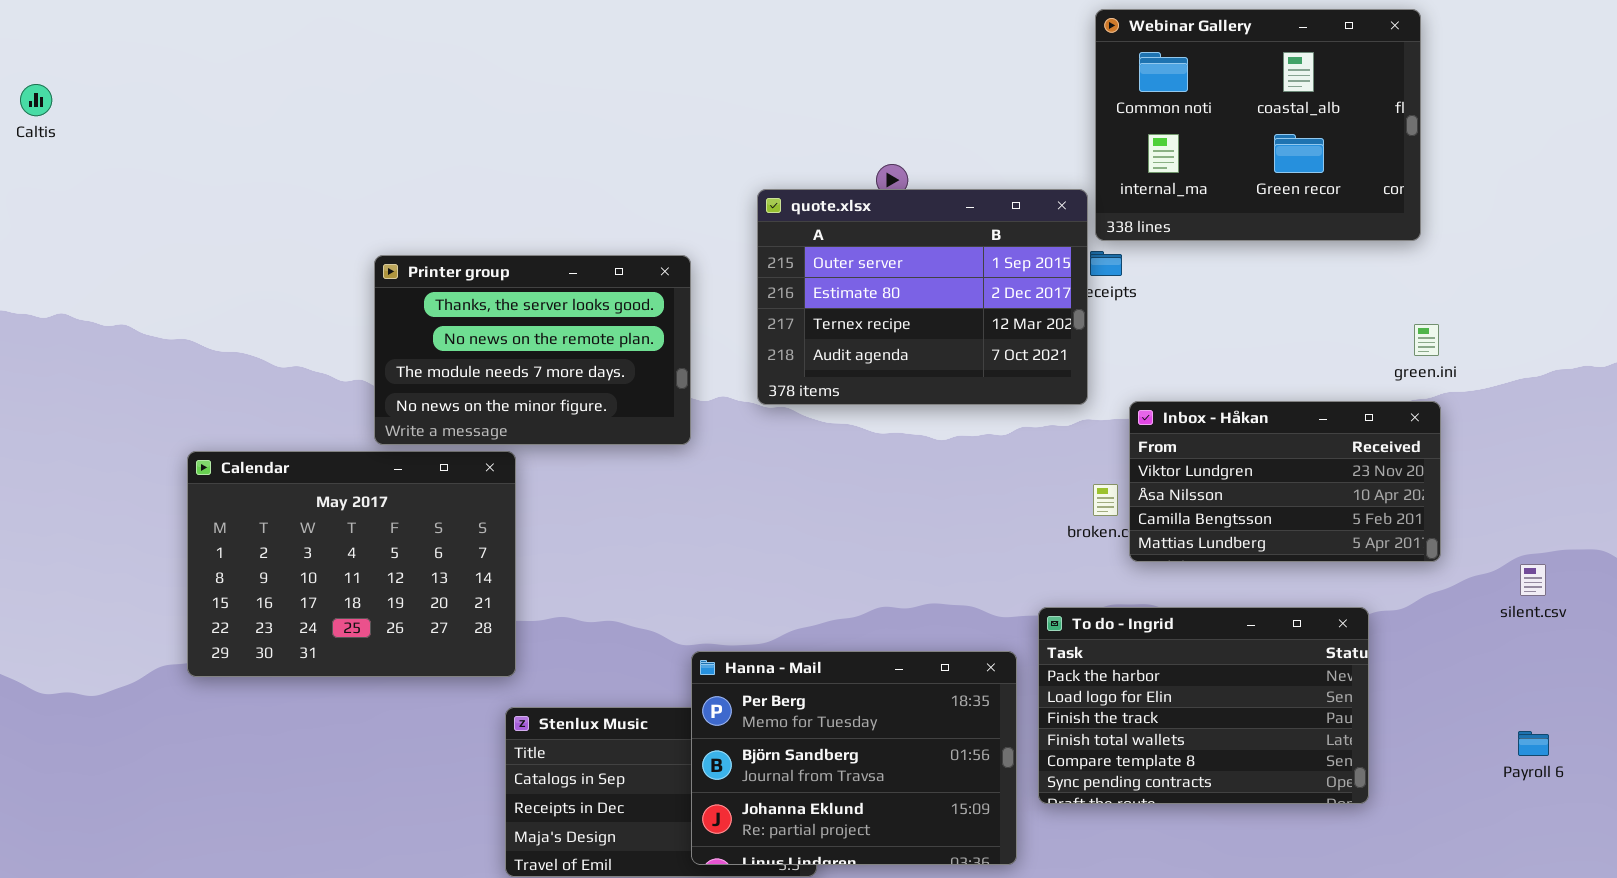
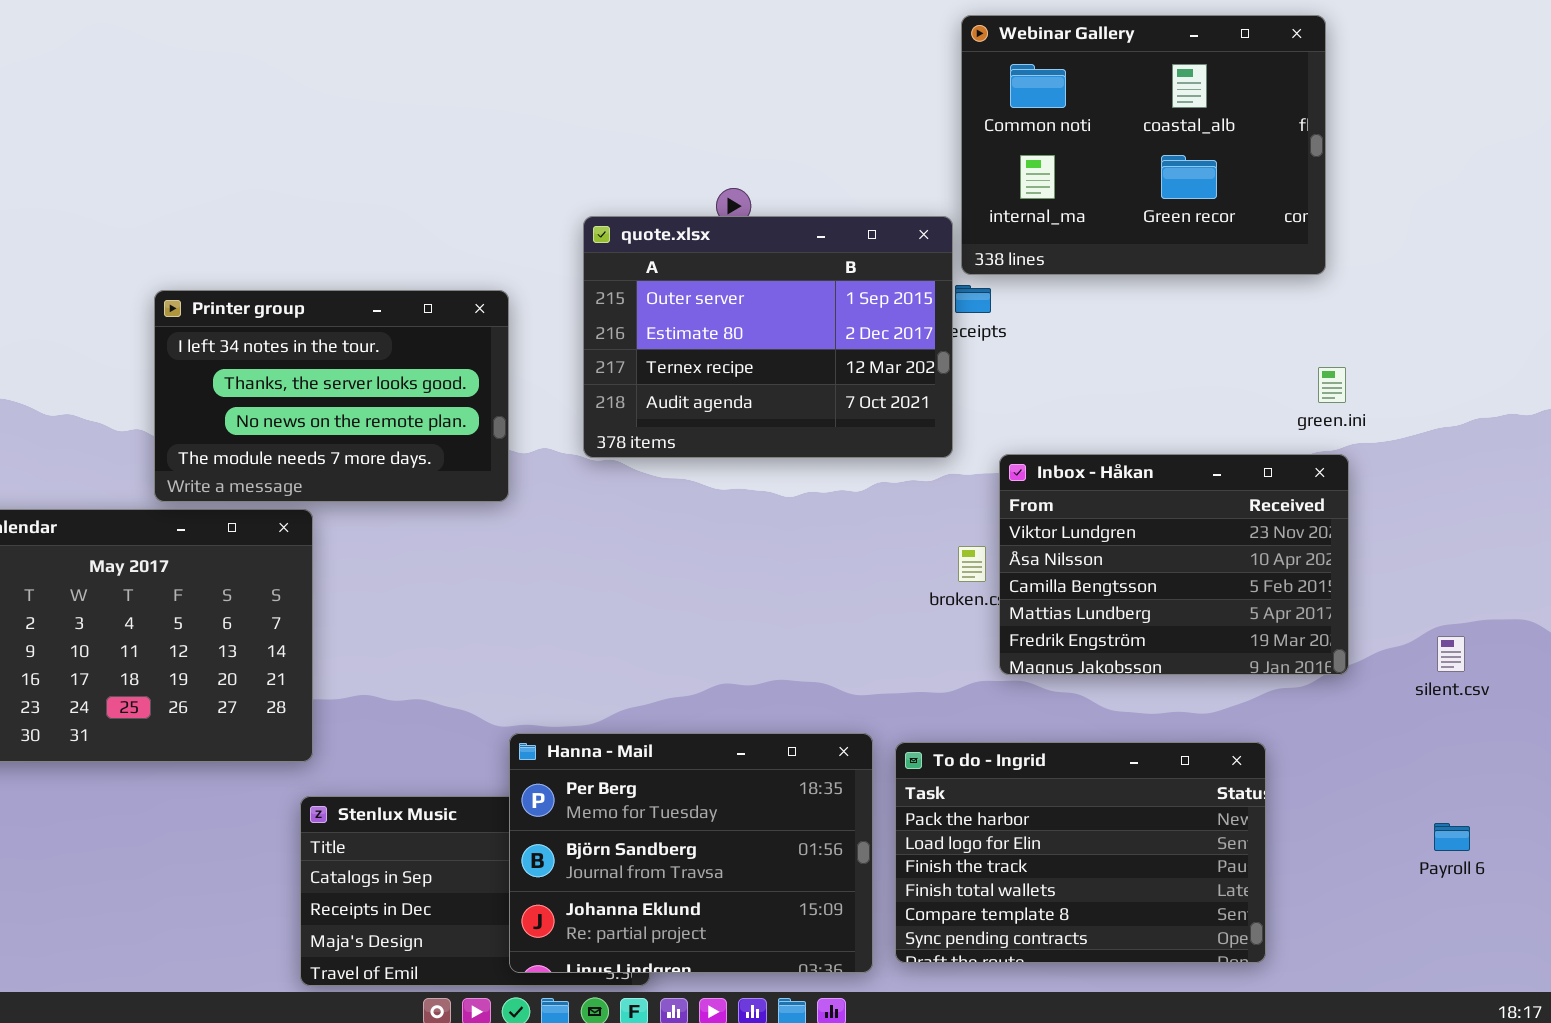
Printer group: [374,255,691,445] -> [154,290,509,502], scrolled up 1 row
Inbox - Håkan: [1129,401,1441,562] -> [999,454,1349,675], resized
To do - Ingrid: [1038,607,1369,804] -> [895,742,1266,963], moved

